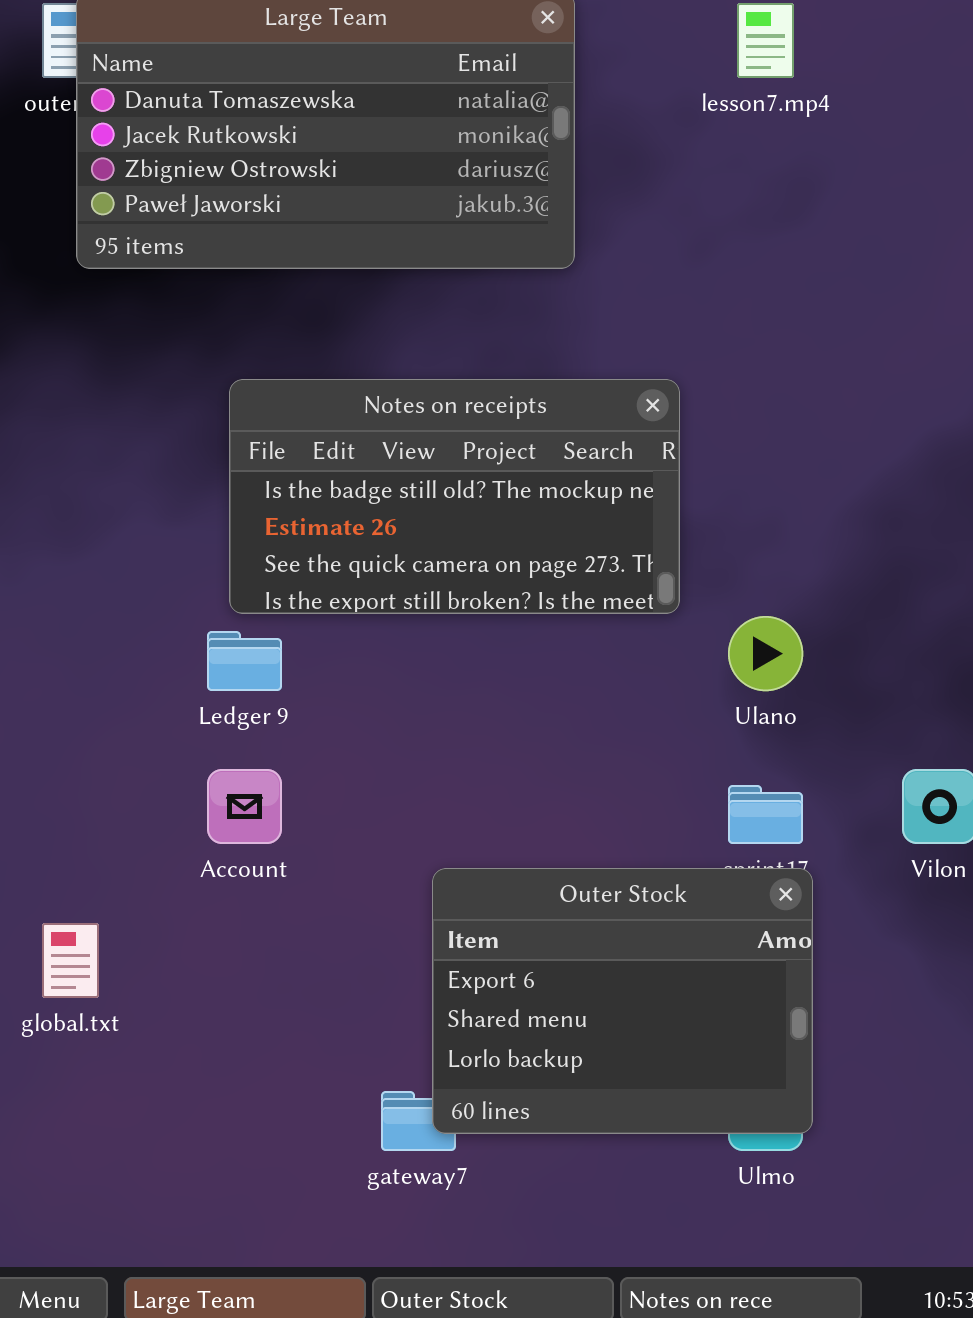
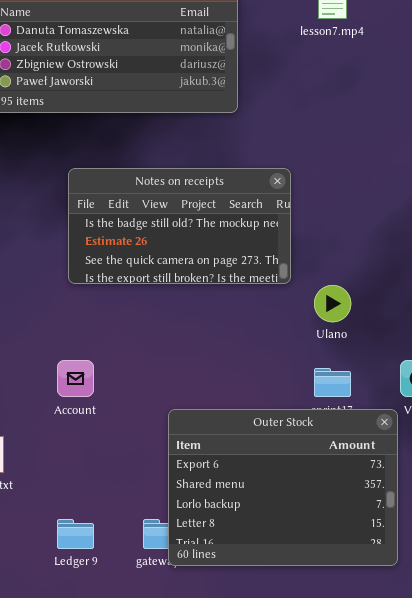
Ledger 9: [207,631,282,691] -> [57,519,94,549], moved
Outer Stock: [432,868,813,1134] -> [168,409,398,566], resized

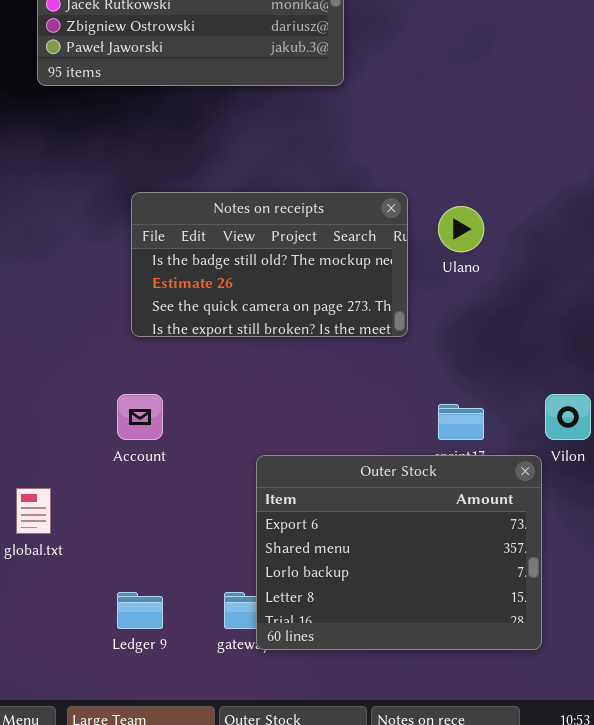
Notes on receipts: [68,168,291,284] -> [131,192,408,337], moved
Ulano: [314,285,351,322] -> [438,206,484,252], moved

